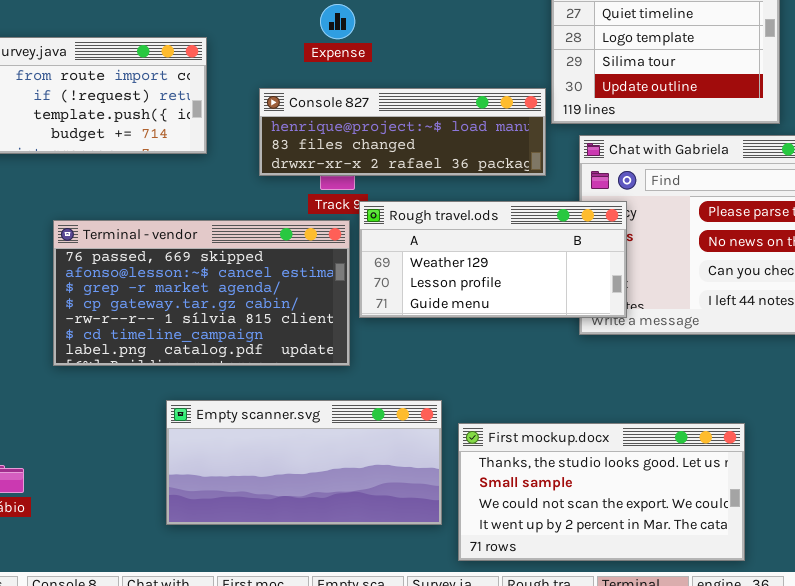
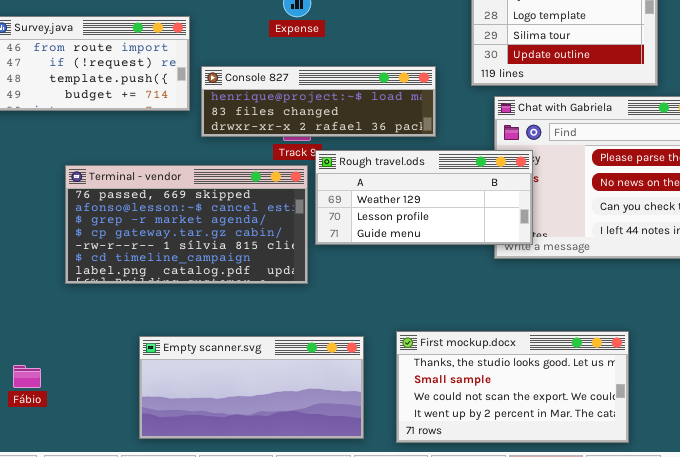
Console 827: [259,88,546,176] -> [201,66,436,137], moved
Empty scanner.svg: [166,400,442,525] -> [139,336,364,439], moved

